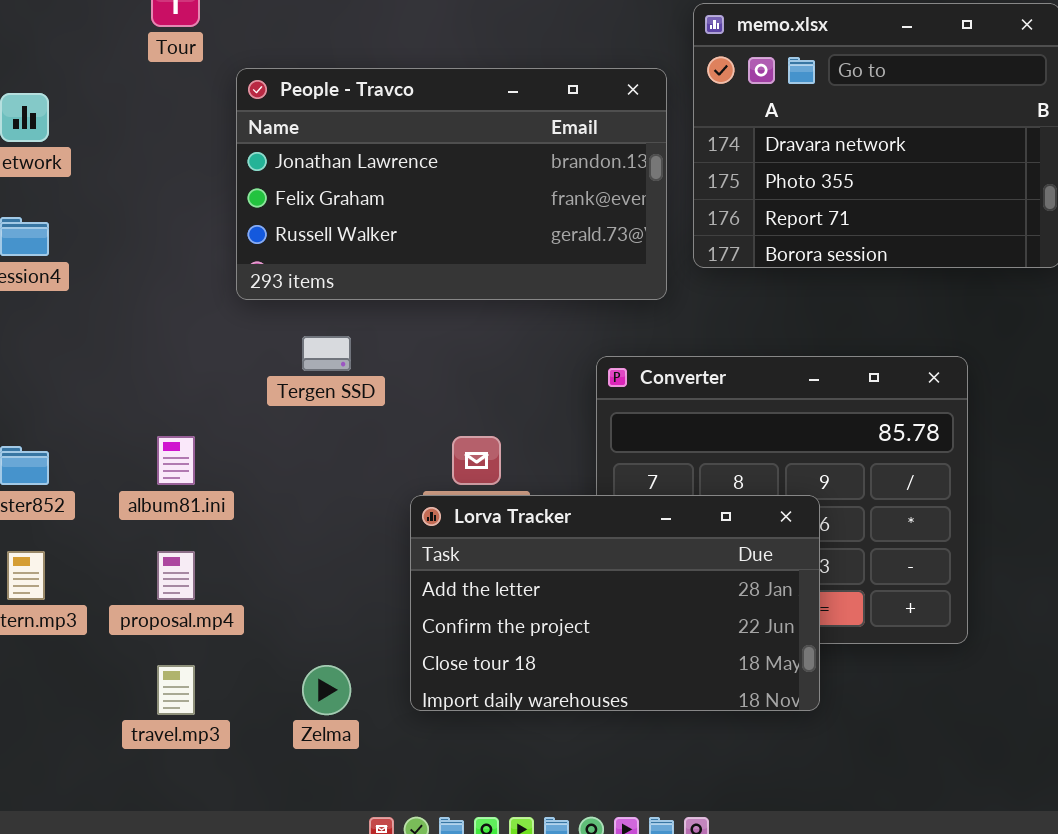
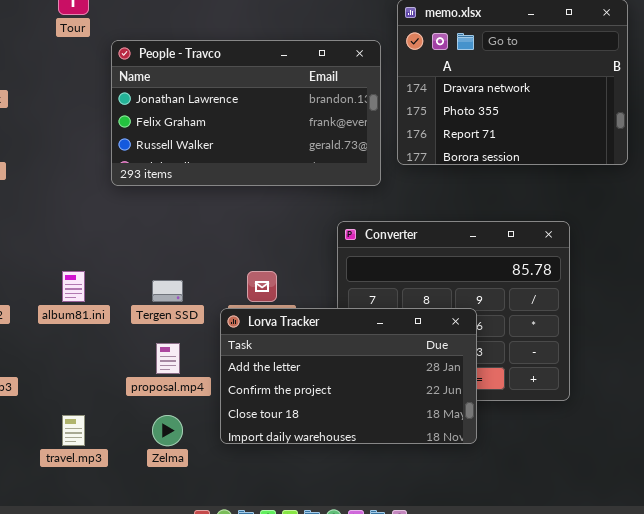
Tergen SSD: [302,336,351,371] -> [152,280,183,302], moved
proposal.mp4: [157,551,195,600] -> [156,343,180,374], moved

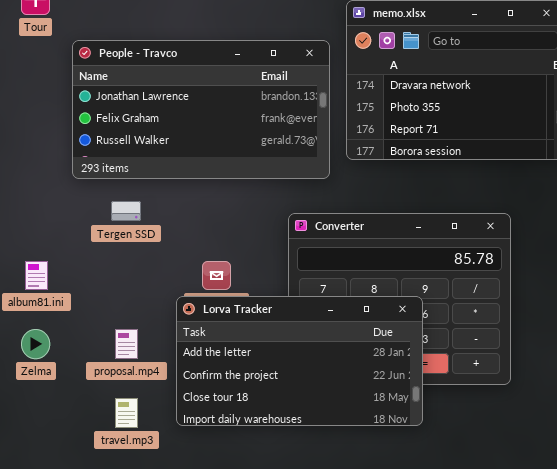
Tergen SSD: [152,280,183,302] -> [111,201,141,221], moved
travel.mp3: [62,415,85,446] -> [115,398,138,428], moved
Zelma: [152,415,183,446] -> [21,329,50,359], moved

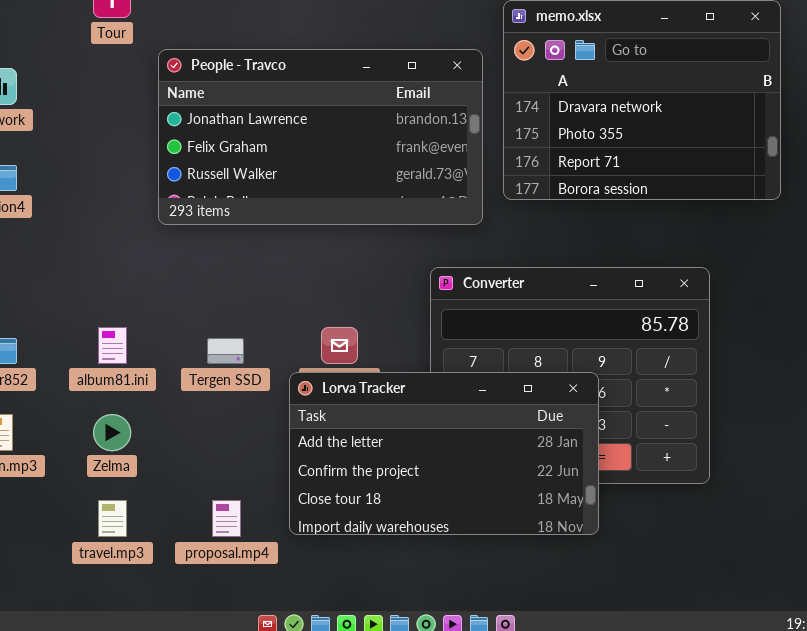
Tergen SSD: [111,201,141,221] -> [207,338,244,364], moved
proposal.mp4: [115,329,138,359] -> [212,500,241,537], moved
travel.mp3: [115,398,138,428] -> [98,500,127,537], moved

